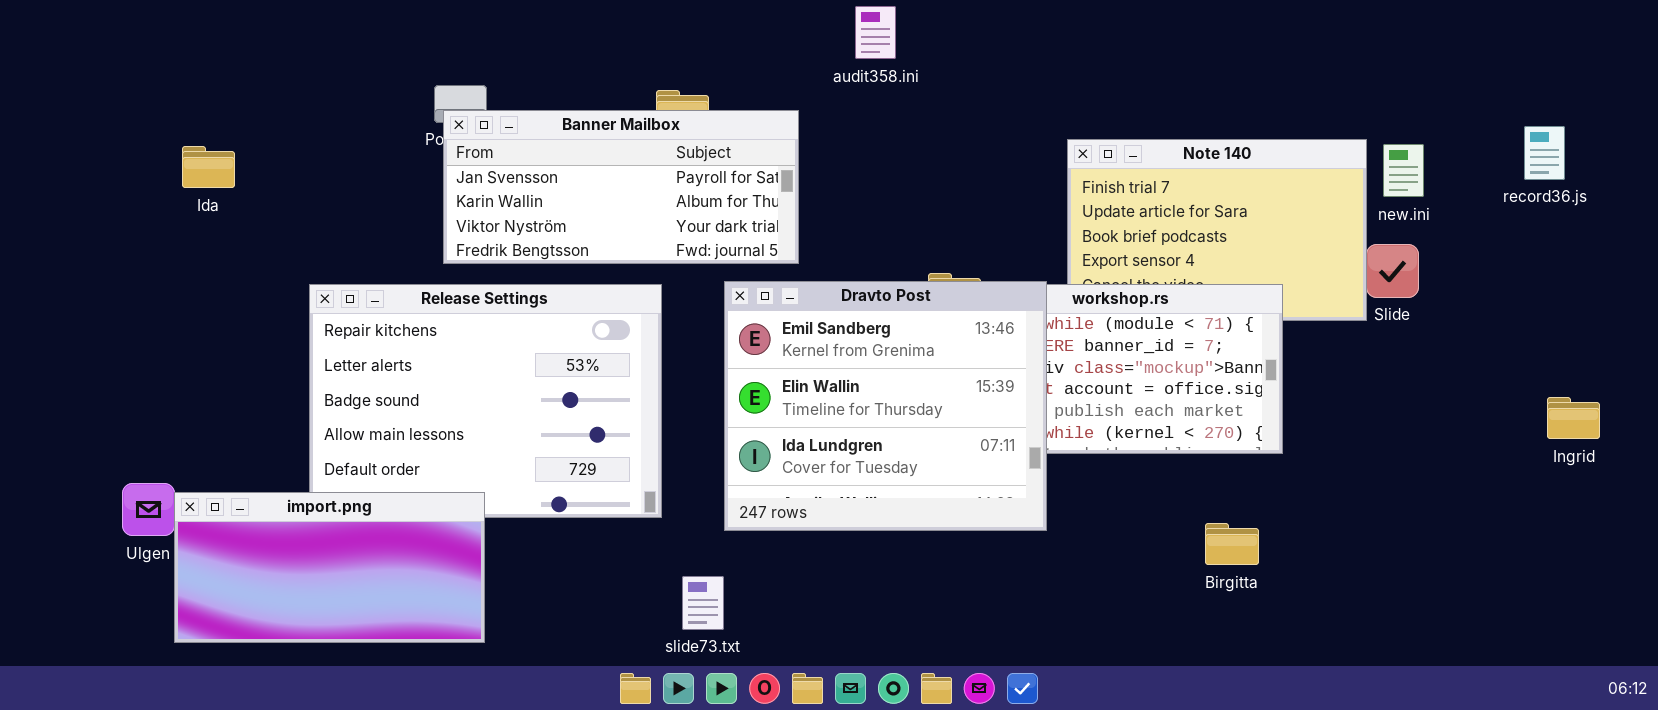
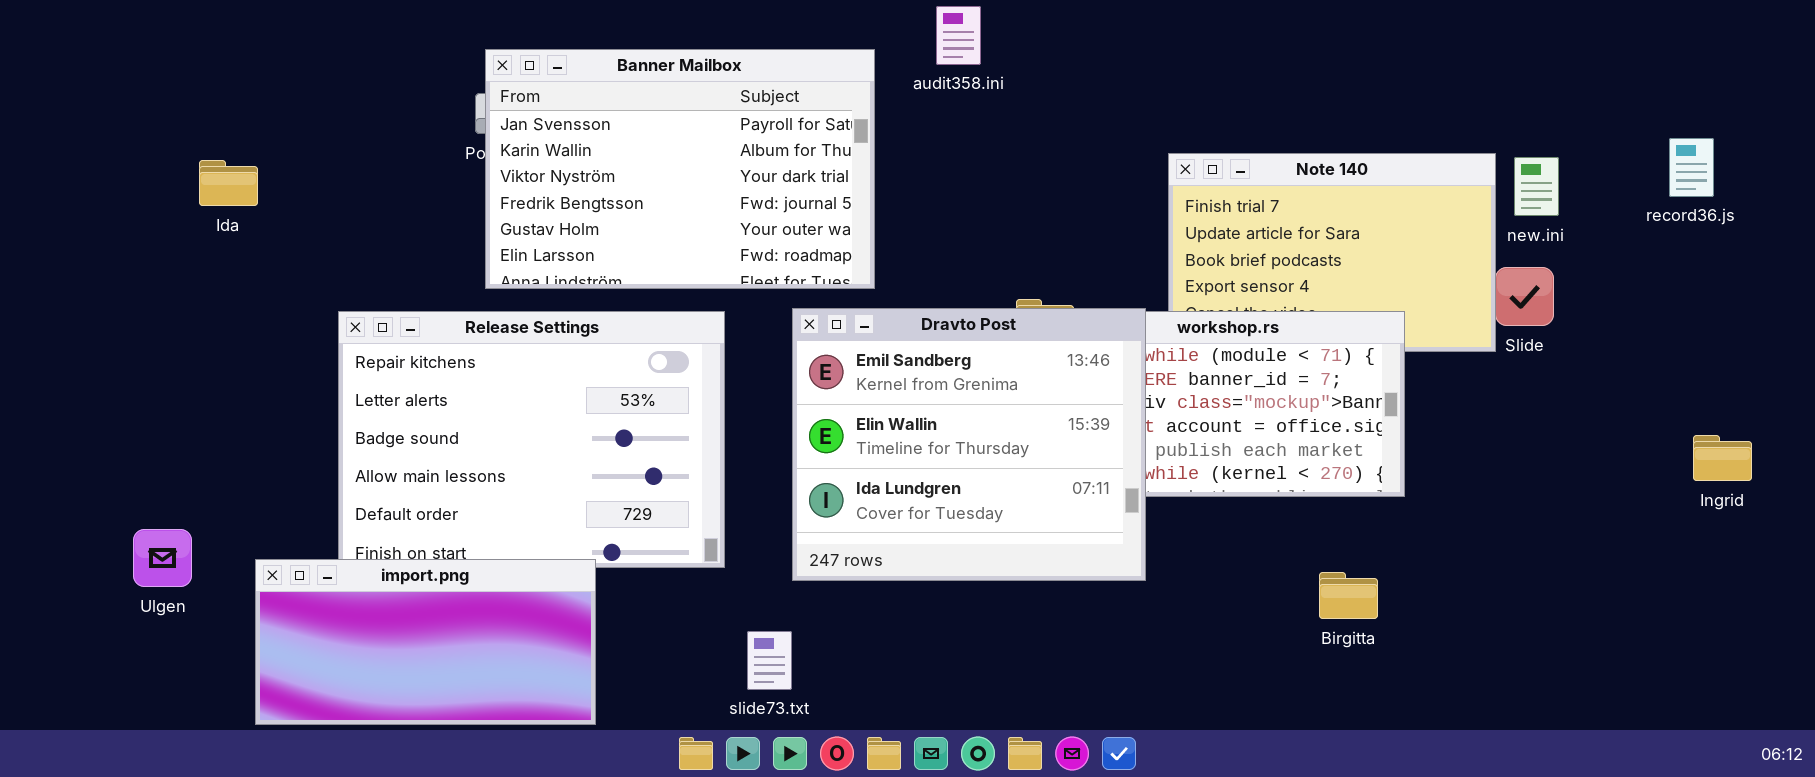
Banner Mailbox: [443,110,799,264] -> [485,49,875,289], resized
import.png: [174,492,485,643] -> [255,559,596,725], moved

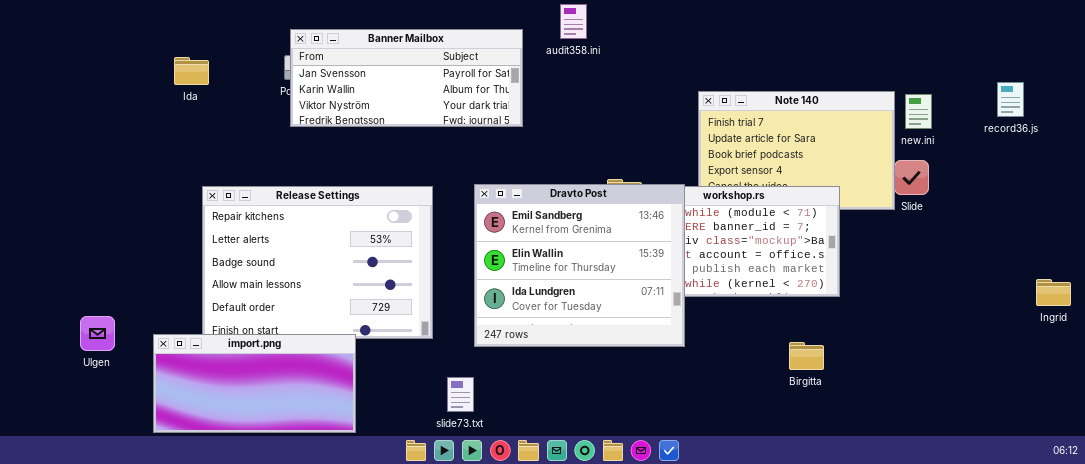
Banner Mailbox: [485,49,875,289] -> [290,29,523,127], resized
Ida: [199,160,258,206] -> [174,57,209,85], moved
Ingrid: [1693,435,1752,481] -> [1036,279,1071,306], moved

